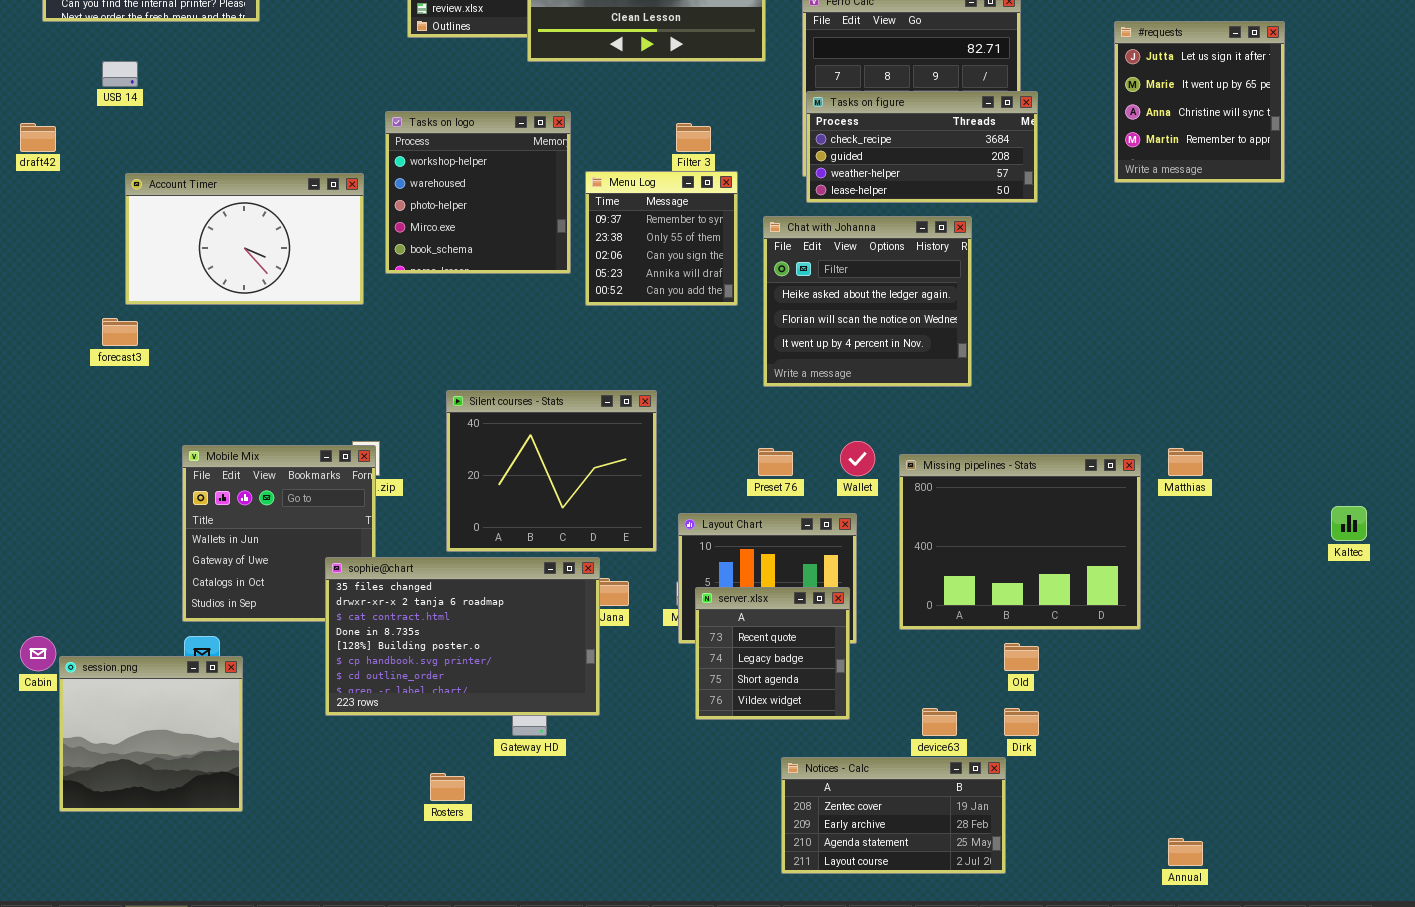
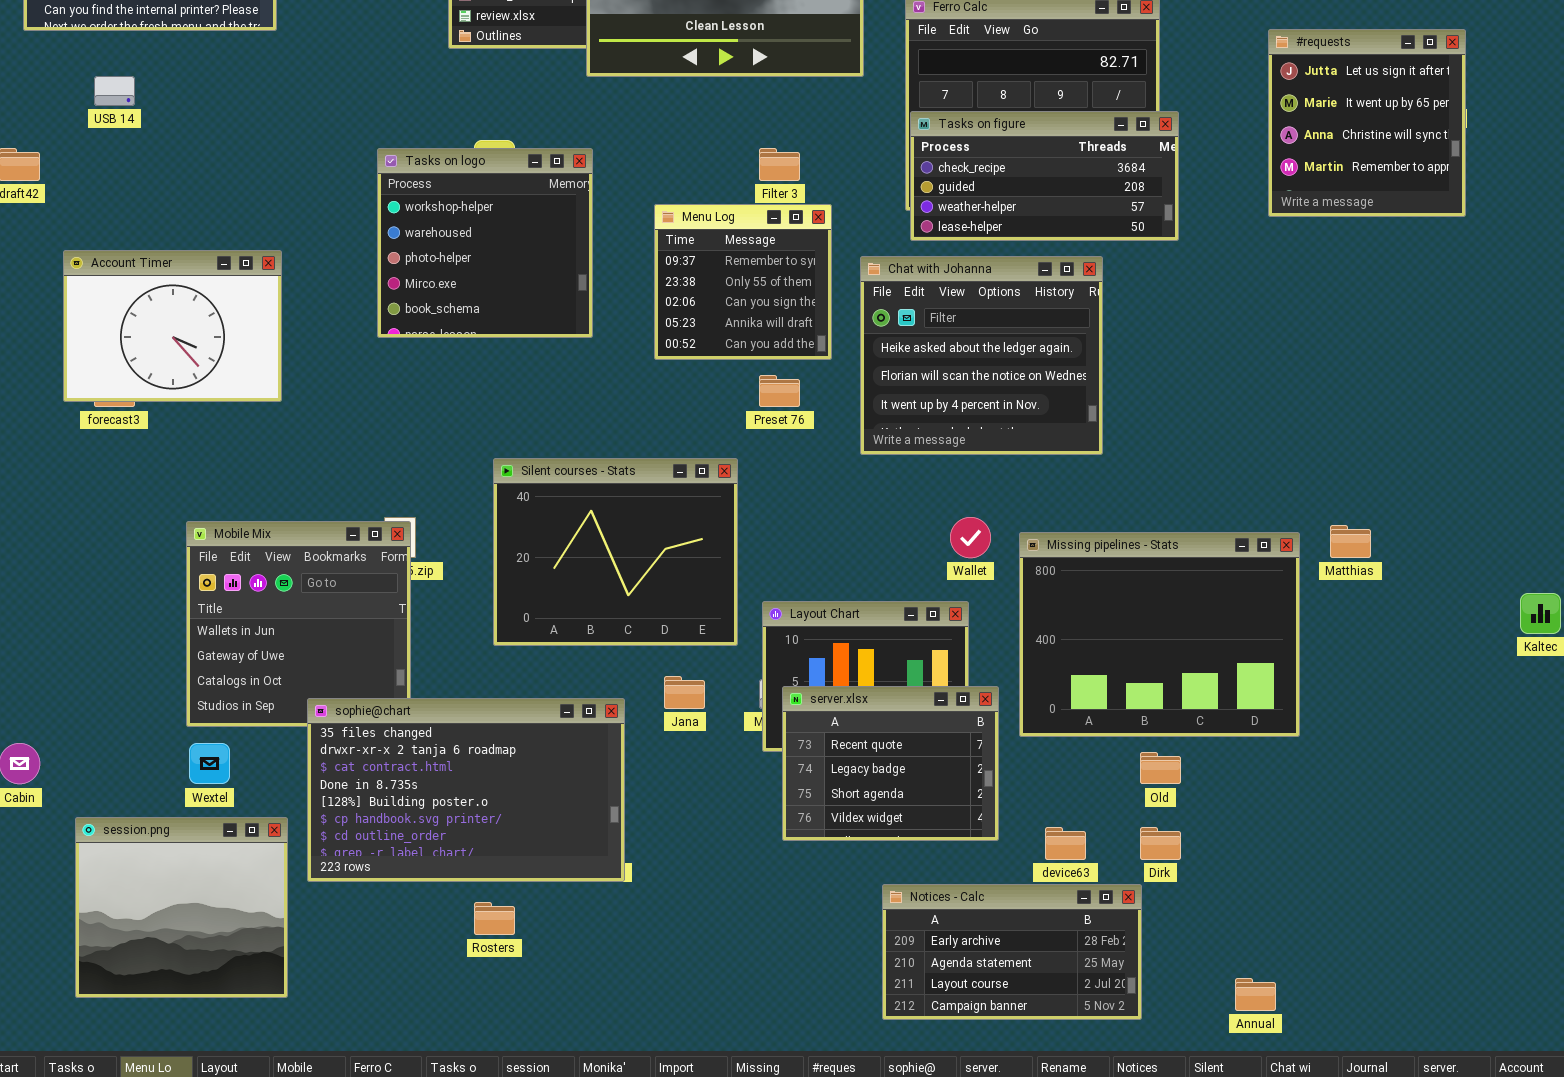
Tasks on logo: [385,111,571,274] -> [377,148,593,338], moved
Account Timer: [125,173,364,305] -> [63,250,282,402], moved, resized
Preset 76: [758,448,793,476] -> [759,375,800,407], moved
sophie@chart: [325,557,600,716] -> [307,698,625,882], moved
server.xlsx: [695,587,850,720] -> [782,686,999,841], resized
session.png: [59,656,243,812] -> [75,817,288,998], moved
Notices - Calc: [781,757,1006,874] -> [882,884,1142,1020], scrolled down 1 row
Annual: [1168,838,1203,866] -> [1235,978,1276,1011], moved

